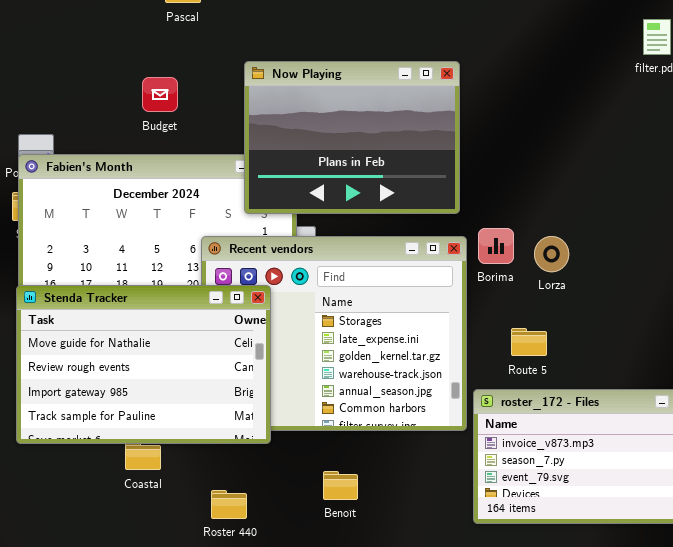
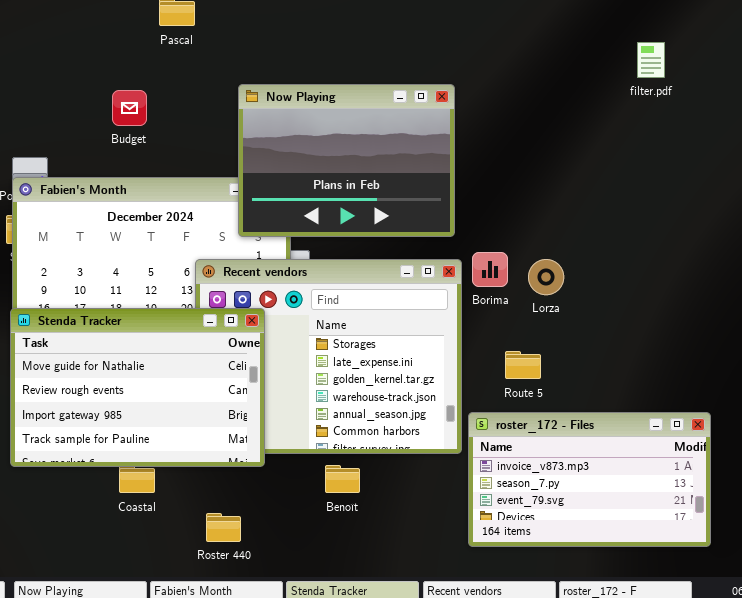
Budget: [142,77,178,112] -> [112,90,147,126], moved
Benoît: [323,471,358,500] -> [325,465,360,493], moved

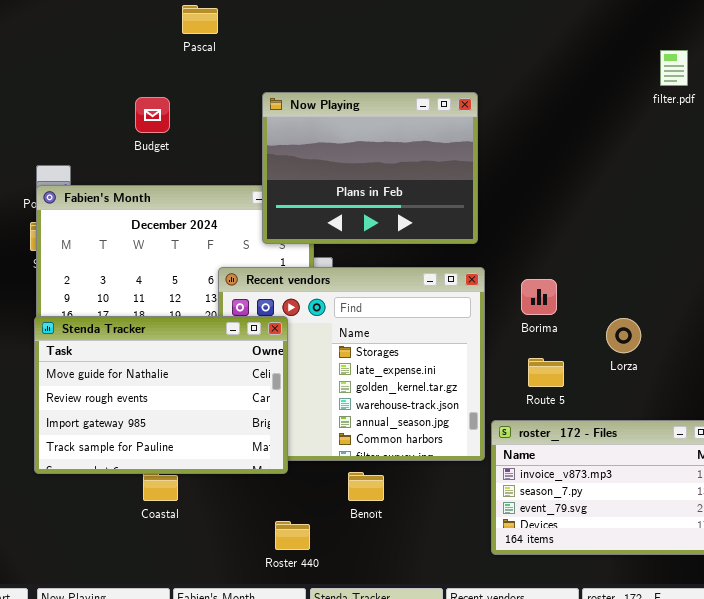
Borima: [472,252,508,287] -> [521,279,557,315], moved
Lorza: [528,259,564,295] -> [606,318,641,353], moved
Roster 440: [206,513,241,542] -> [275,521,310,550], moved

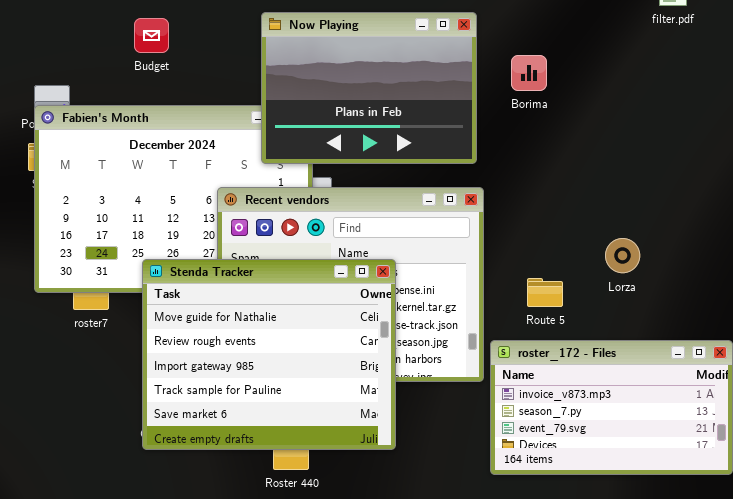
Borima: [521,279,557,315] -> [511,55,547,91], moved
Stenda Tracker: [34,316,288,474] -> [142,259,396,450], moved, resized

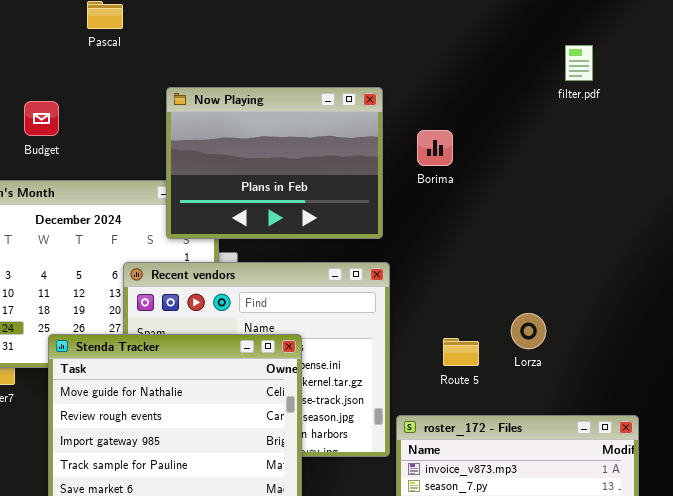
Budget: [134,18,169,53] -> [24,101,59,136], moved
Route 5: [527,278,563,307] -> [443,338,479,366], moved

